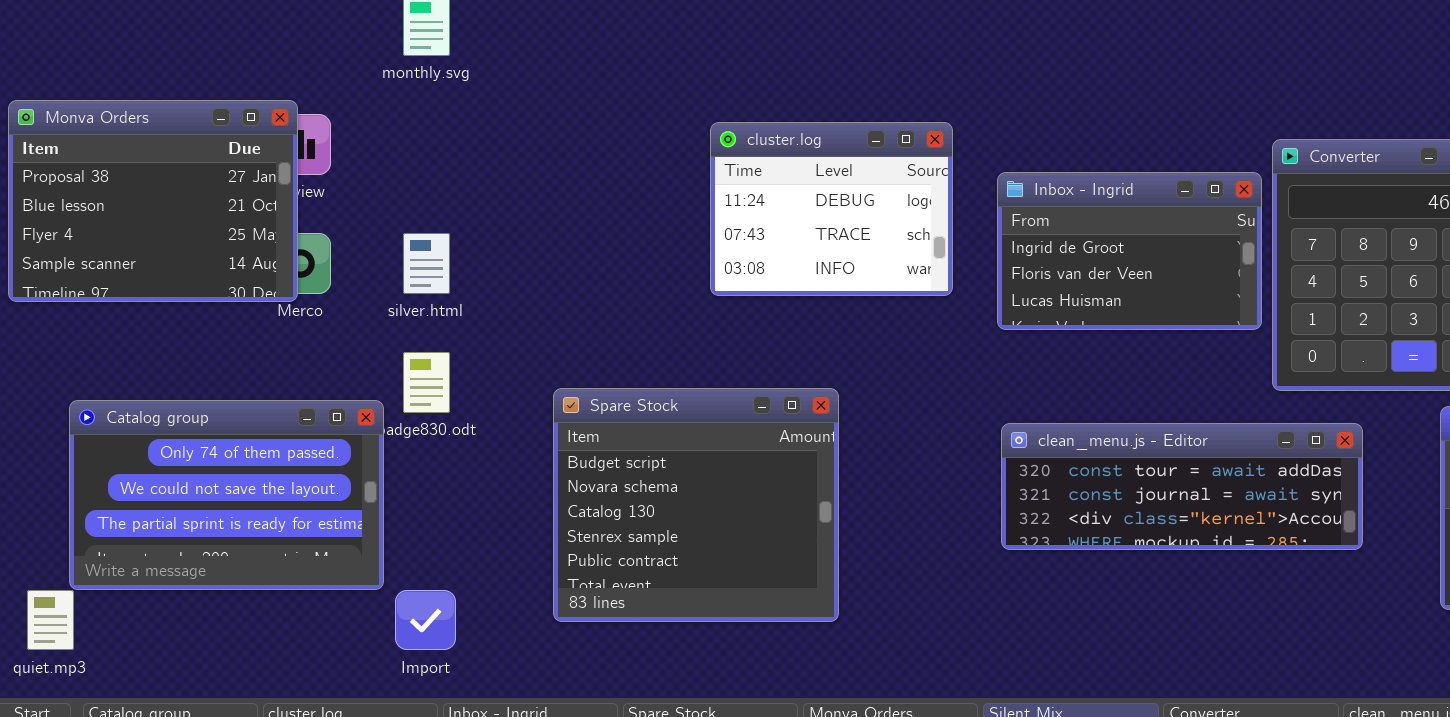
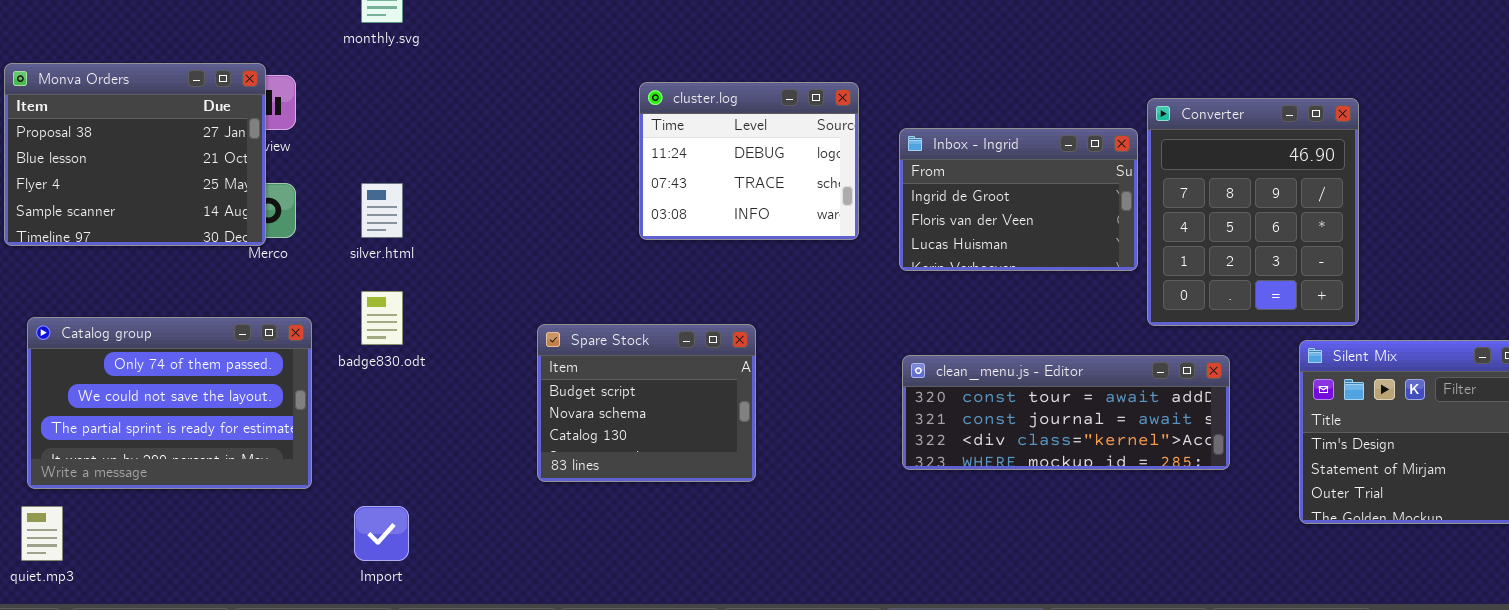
Spare Stock: [553,388,839,622] -> [537,324,756,482], resized
Catalog group: [69,400,384,590] -> [27,317,312,489], moved

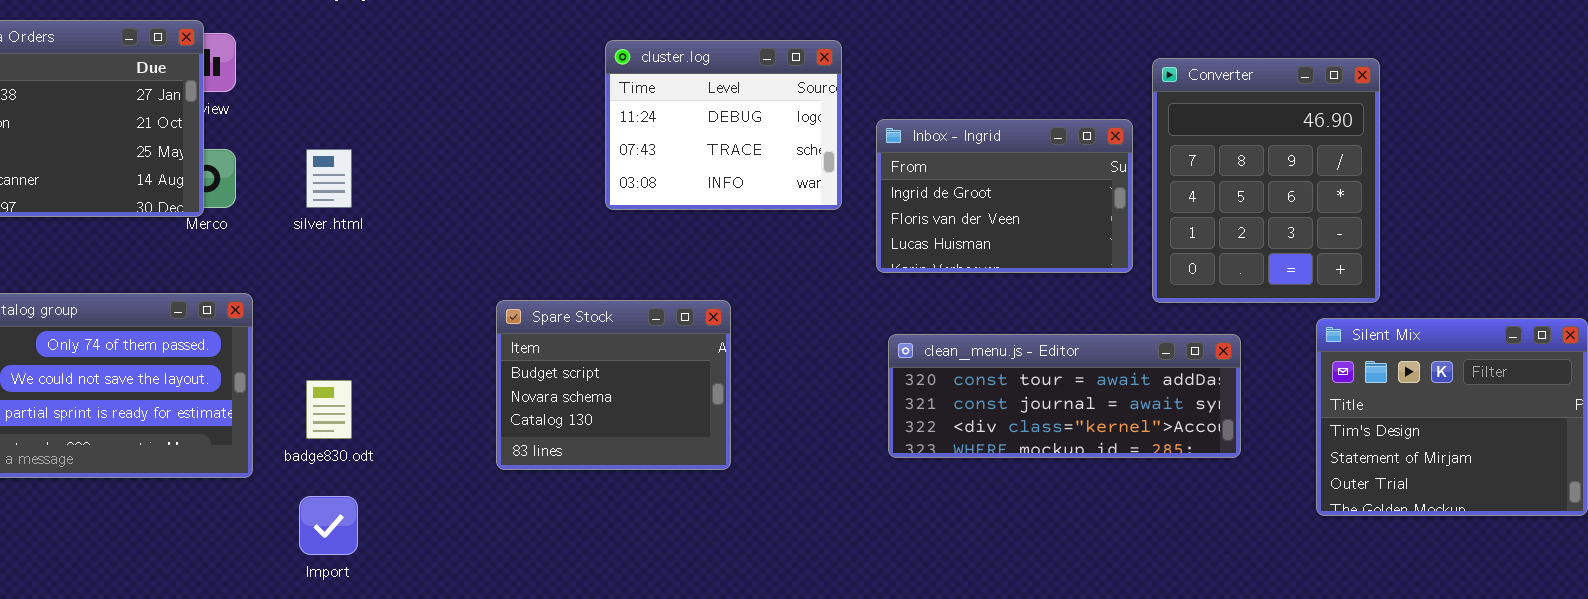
Inbox - Ingrid: [899,128,1138,271] -> [876,119,1133,273], moved
badge830.odt: [361,291,403,345] -> [306,380,352,439], moved

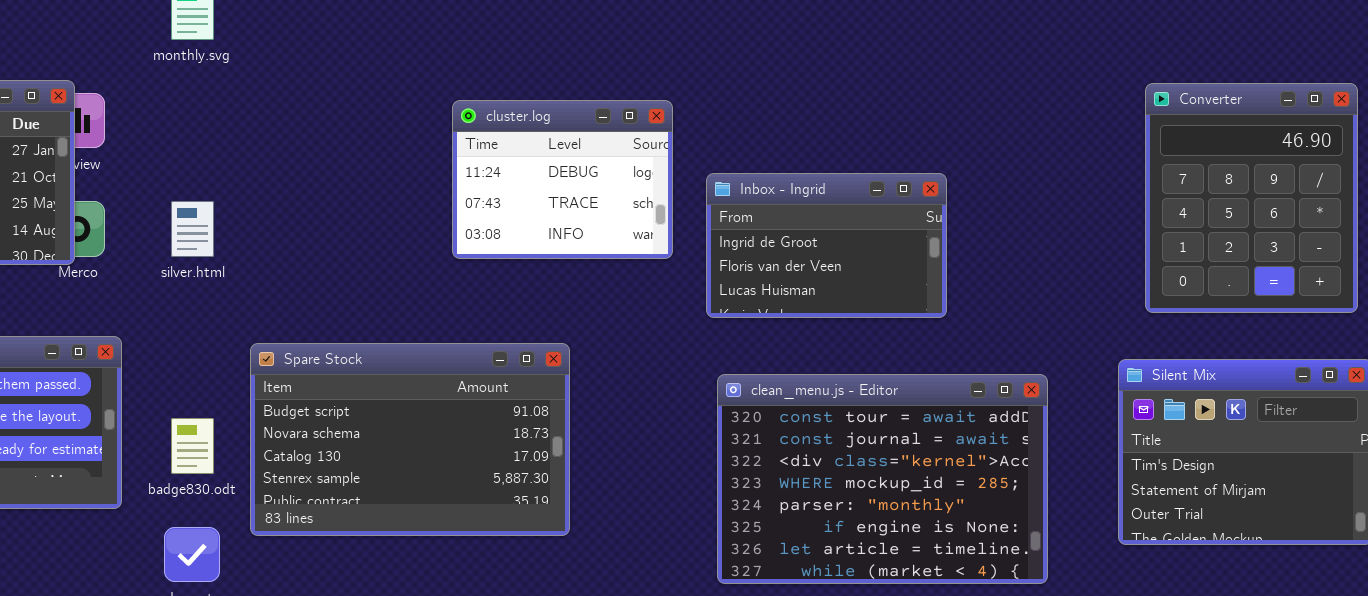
Converter: [1152,58,1380,303] -> [1145,83,1358,313], moved
Spare Stock: [496,300,731,470] -> [250,343,570,536], resized
clean_menu.js - Editor: [888,334,1241,458] -> [717,374,1048,584], resized

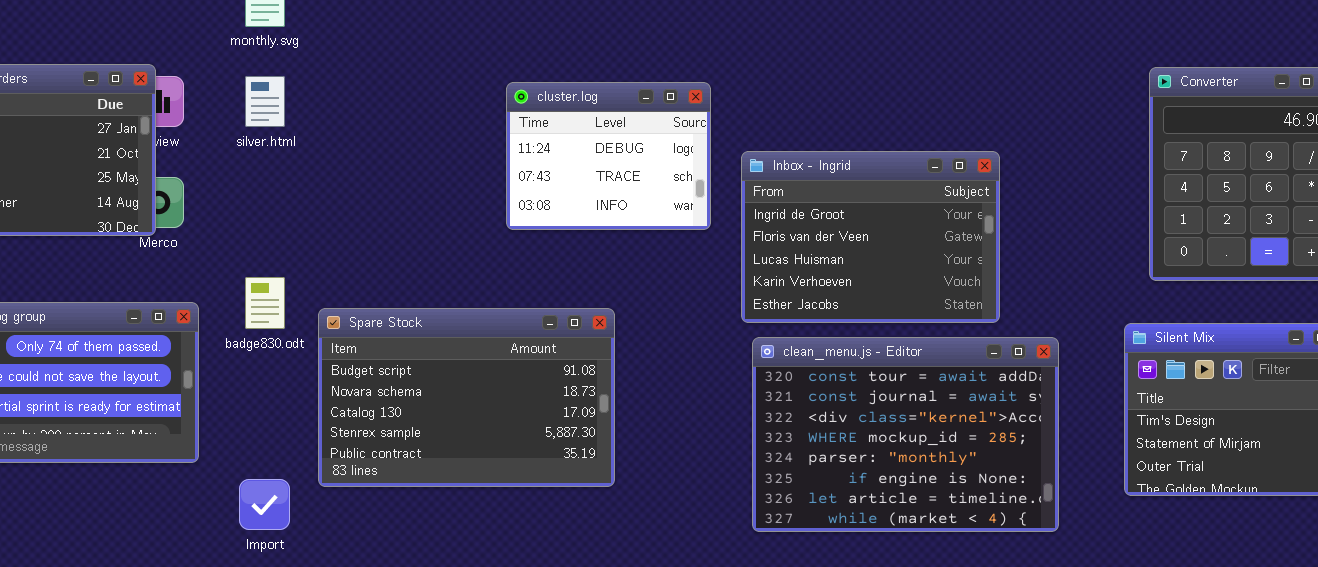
Inbox - Ingrid: [706,173,947,318] -> [741,151,1000,323], resized
silver.html: [171,201,214,257] -> [245,76,285,127], moved
badge830.odt: [171,418,214,474] -> [245,277,285,329], moved

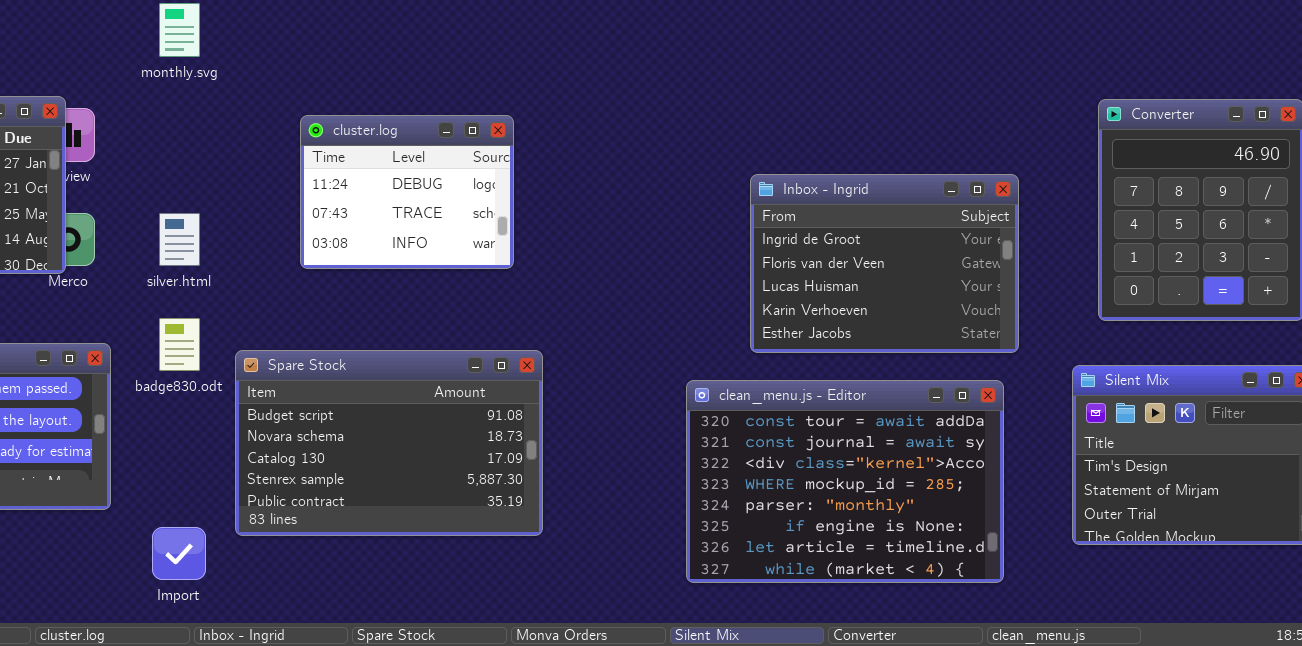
silver.html: [245,76,285,127] -> [159,213,200,266], moved
cluster.log: [506,82,711,230] -> [300,115,514,269], moved
Inbox - Ingrid: [741,151,1000,323] -> [750,174,1019,353], moved

